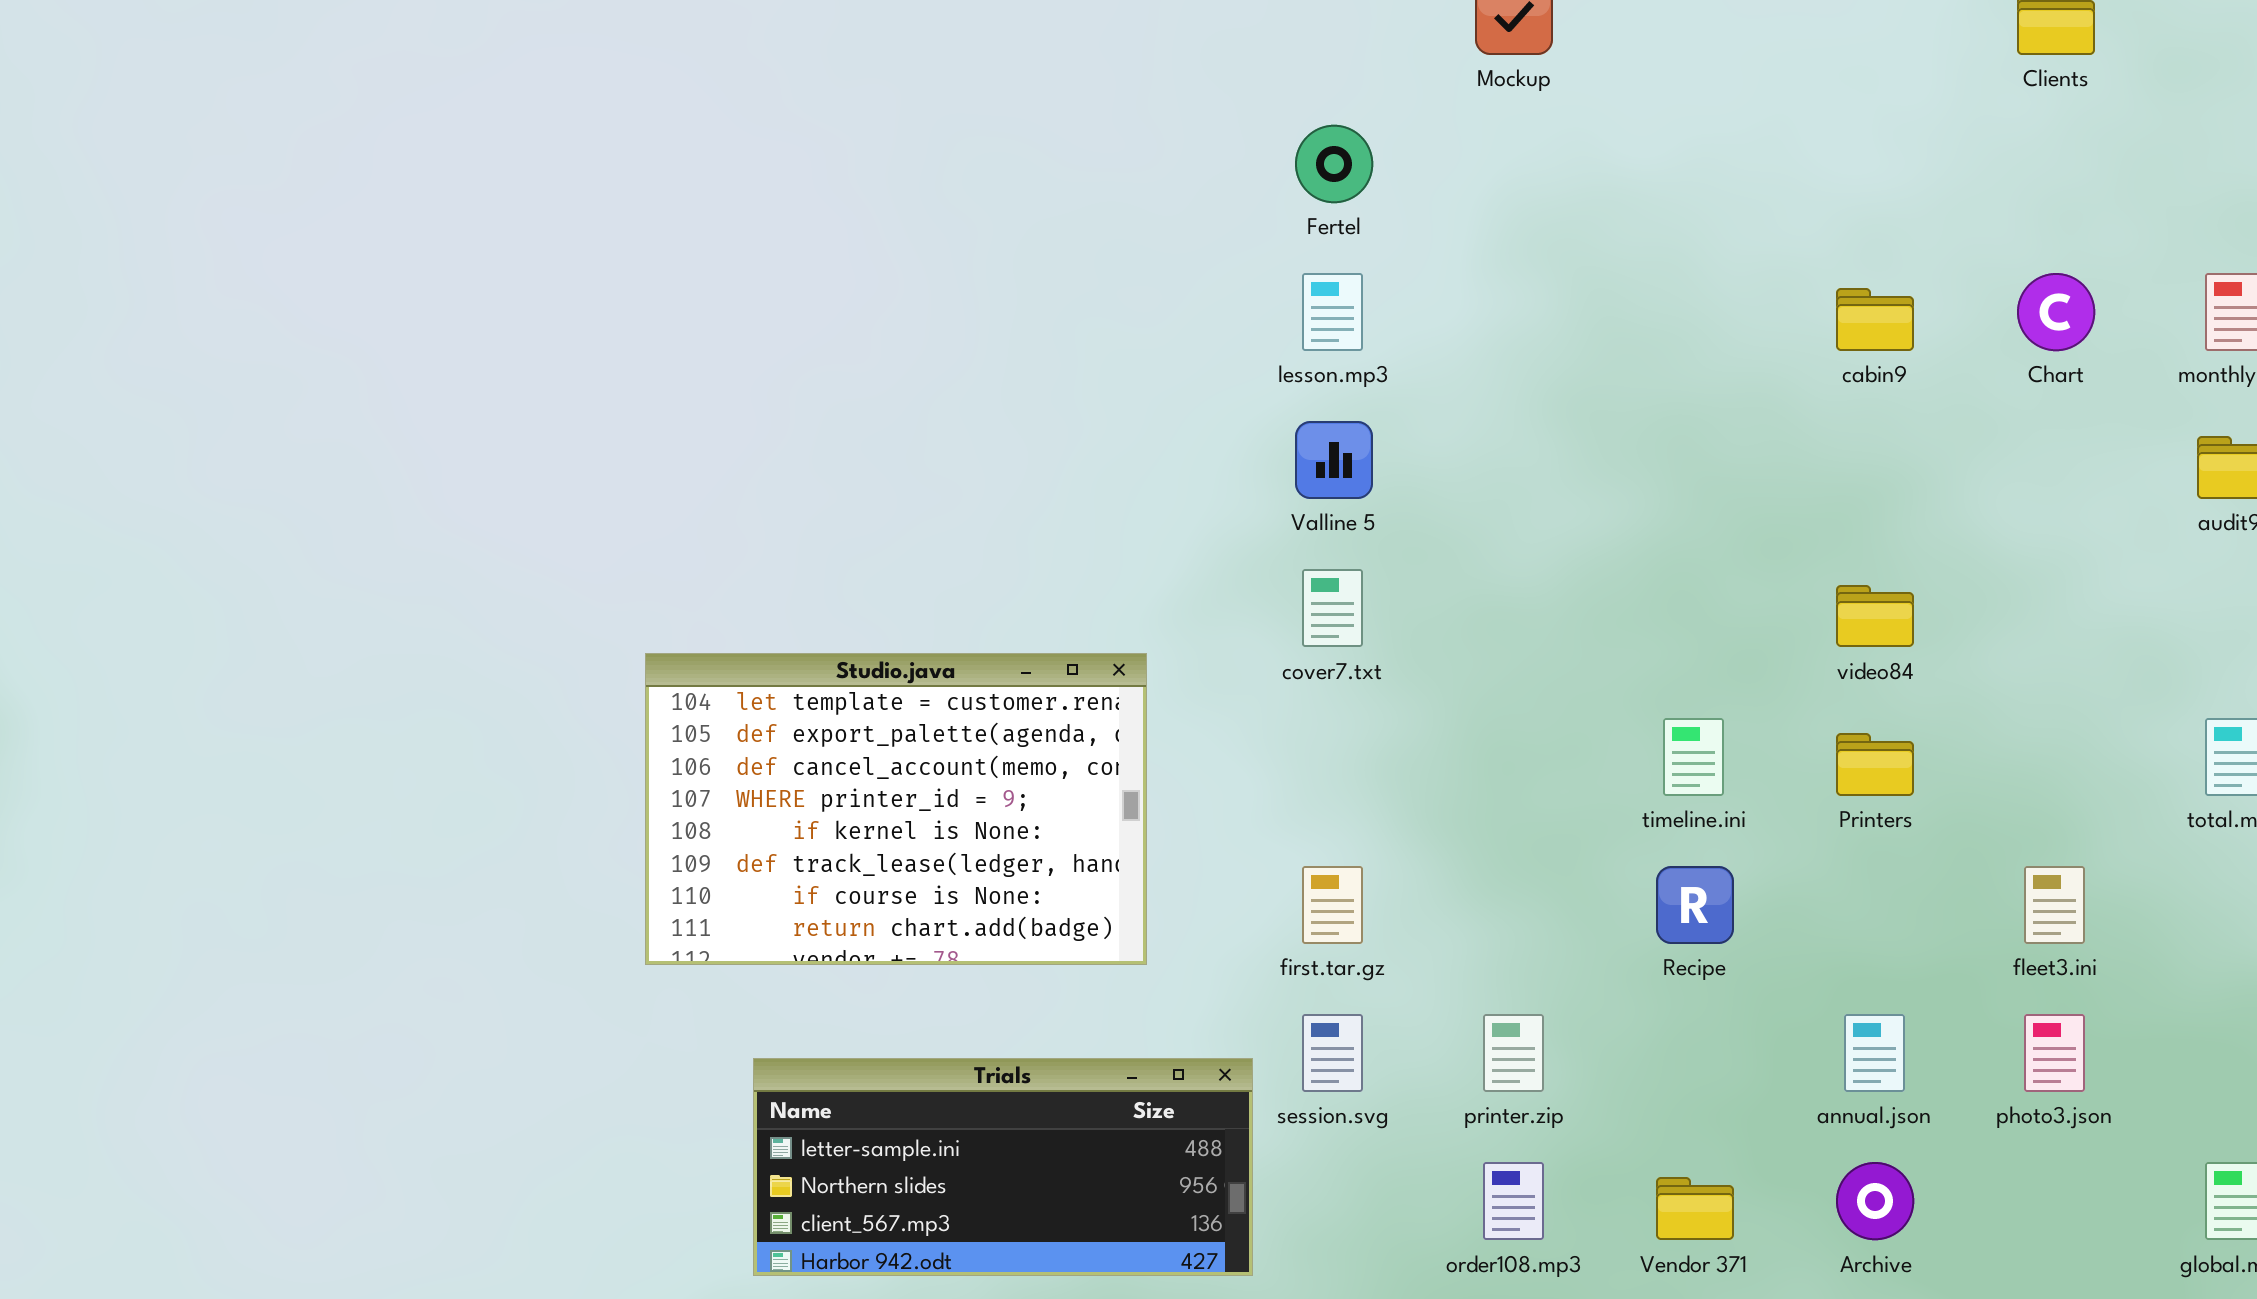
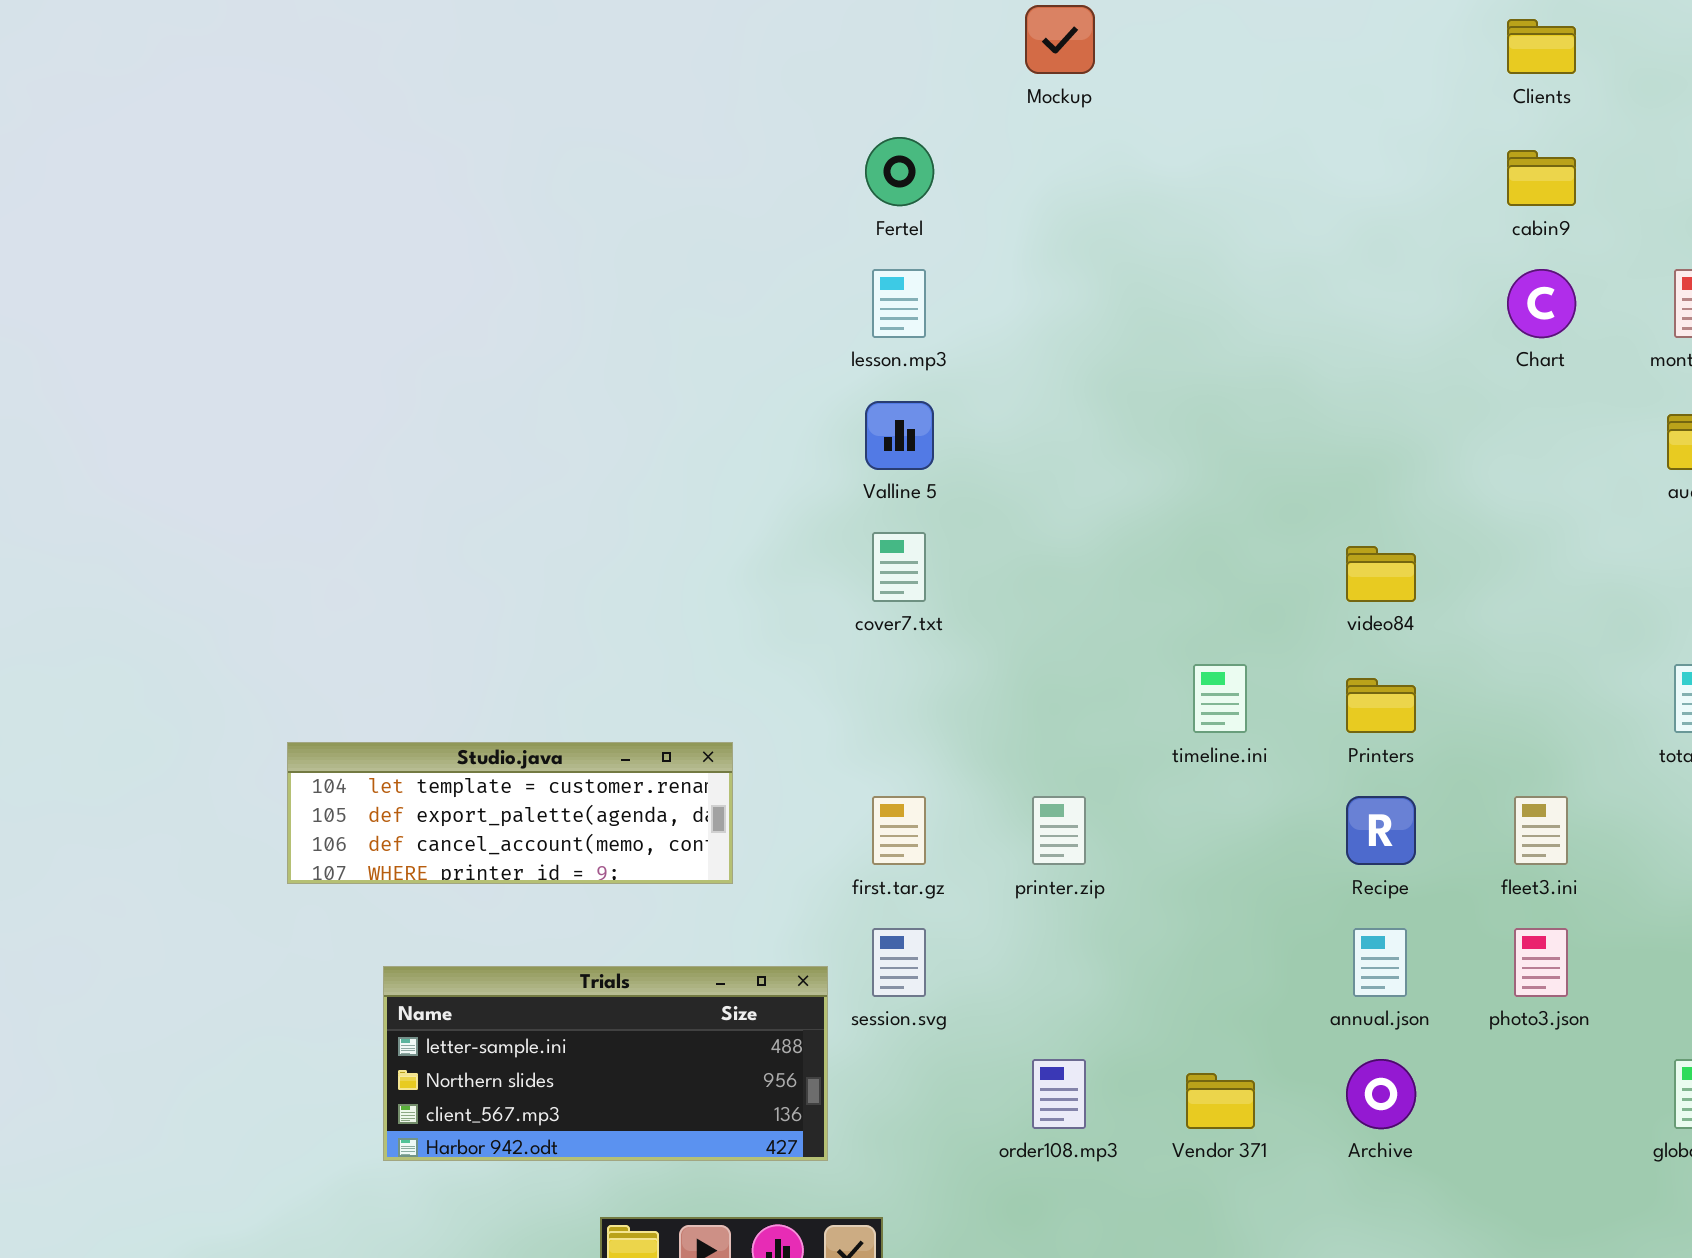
cabin9: [1836,288,1914,351] -> [1507,150,1576,206], moved
Studio.java: [645,653,1147,965] -> [287,742,733,884], resized
Recipe: [1656,866,1734,944] -> [1346,796,1416,865], moved
printer.zip: [1483,1014,1544,1092] -> [1032,796,1086,865], moved

